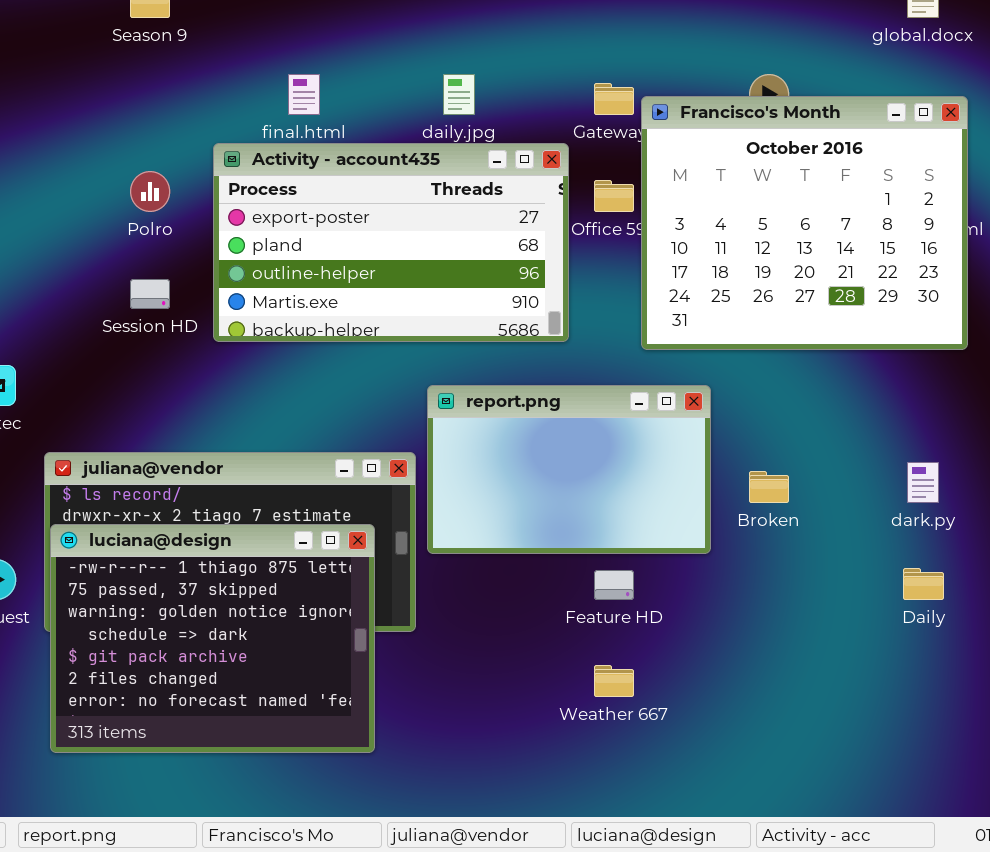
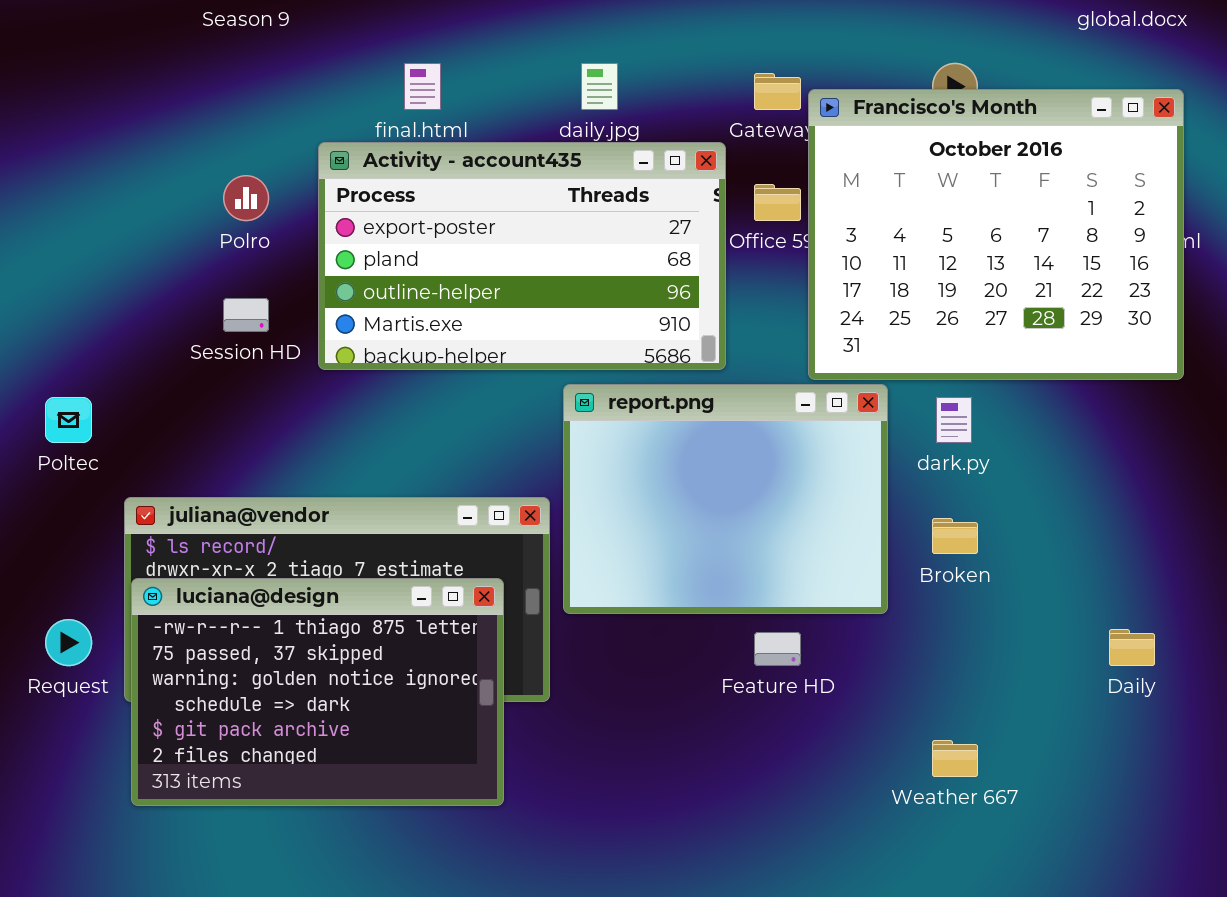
report.png: [427,385,711,554] -> [563,384,888,614], resized
dark.py: [907,462,939,503] -> [936,397,972,443], moved
luciana@design: [50,524,375,753] -> [131,578,504,806], resized
Weather 667: [594,665,634,697] -> [932,740,978,777], moved

